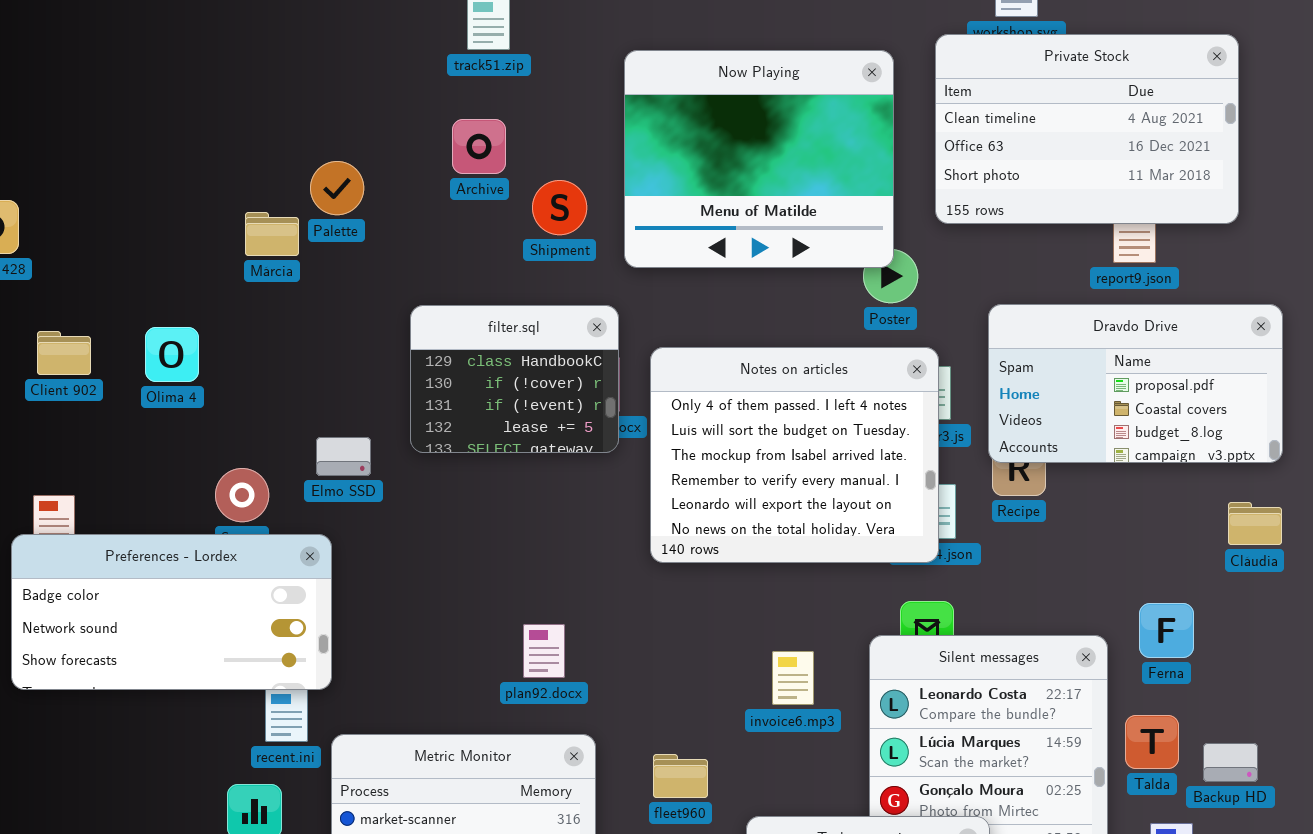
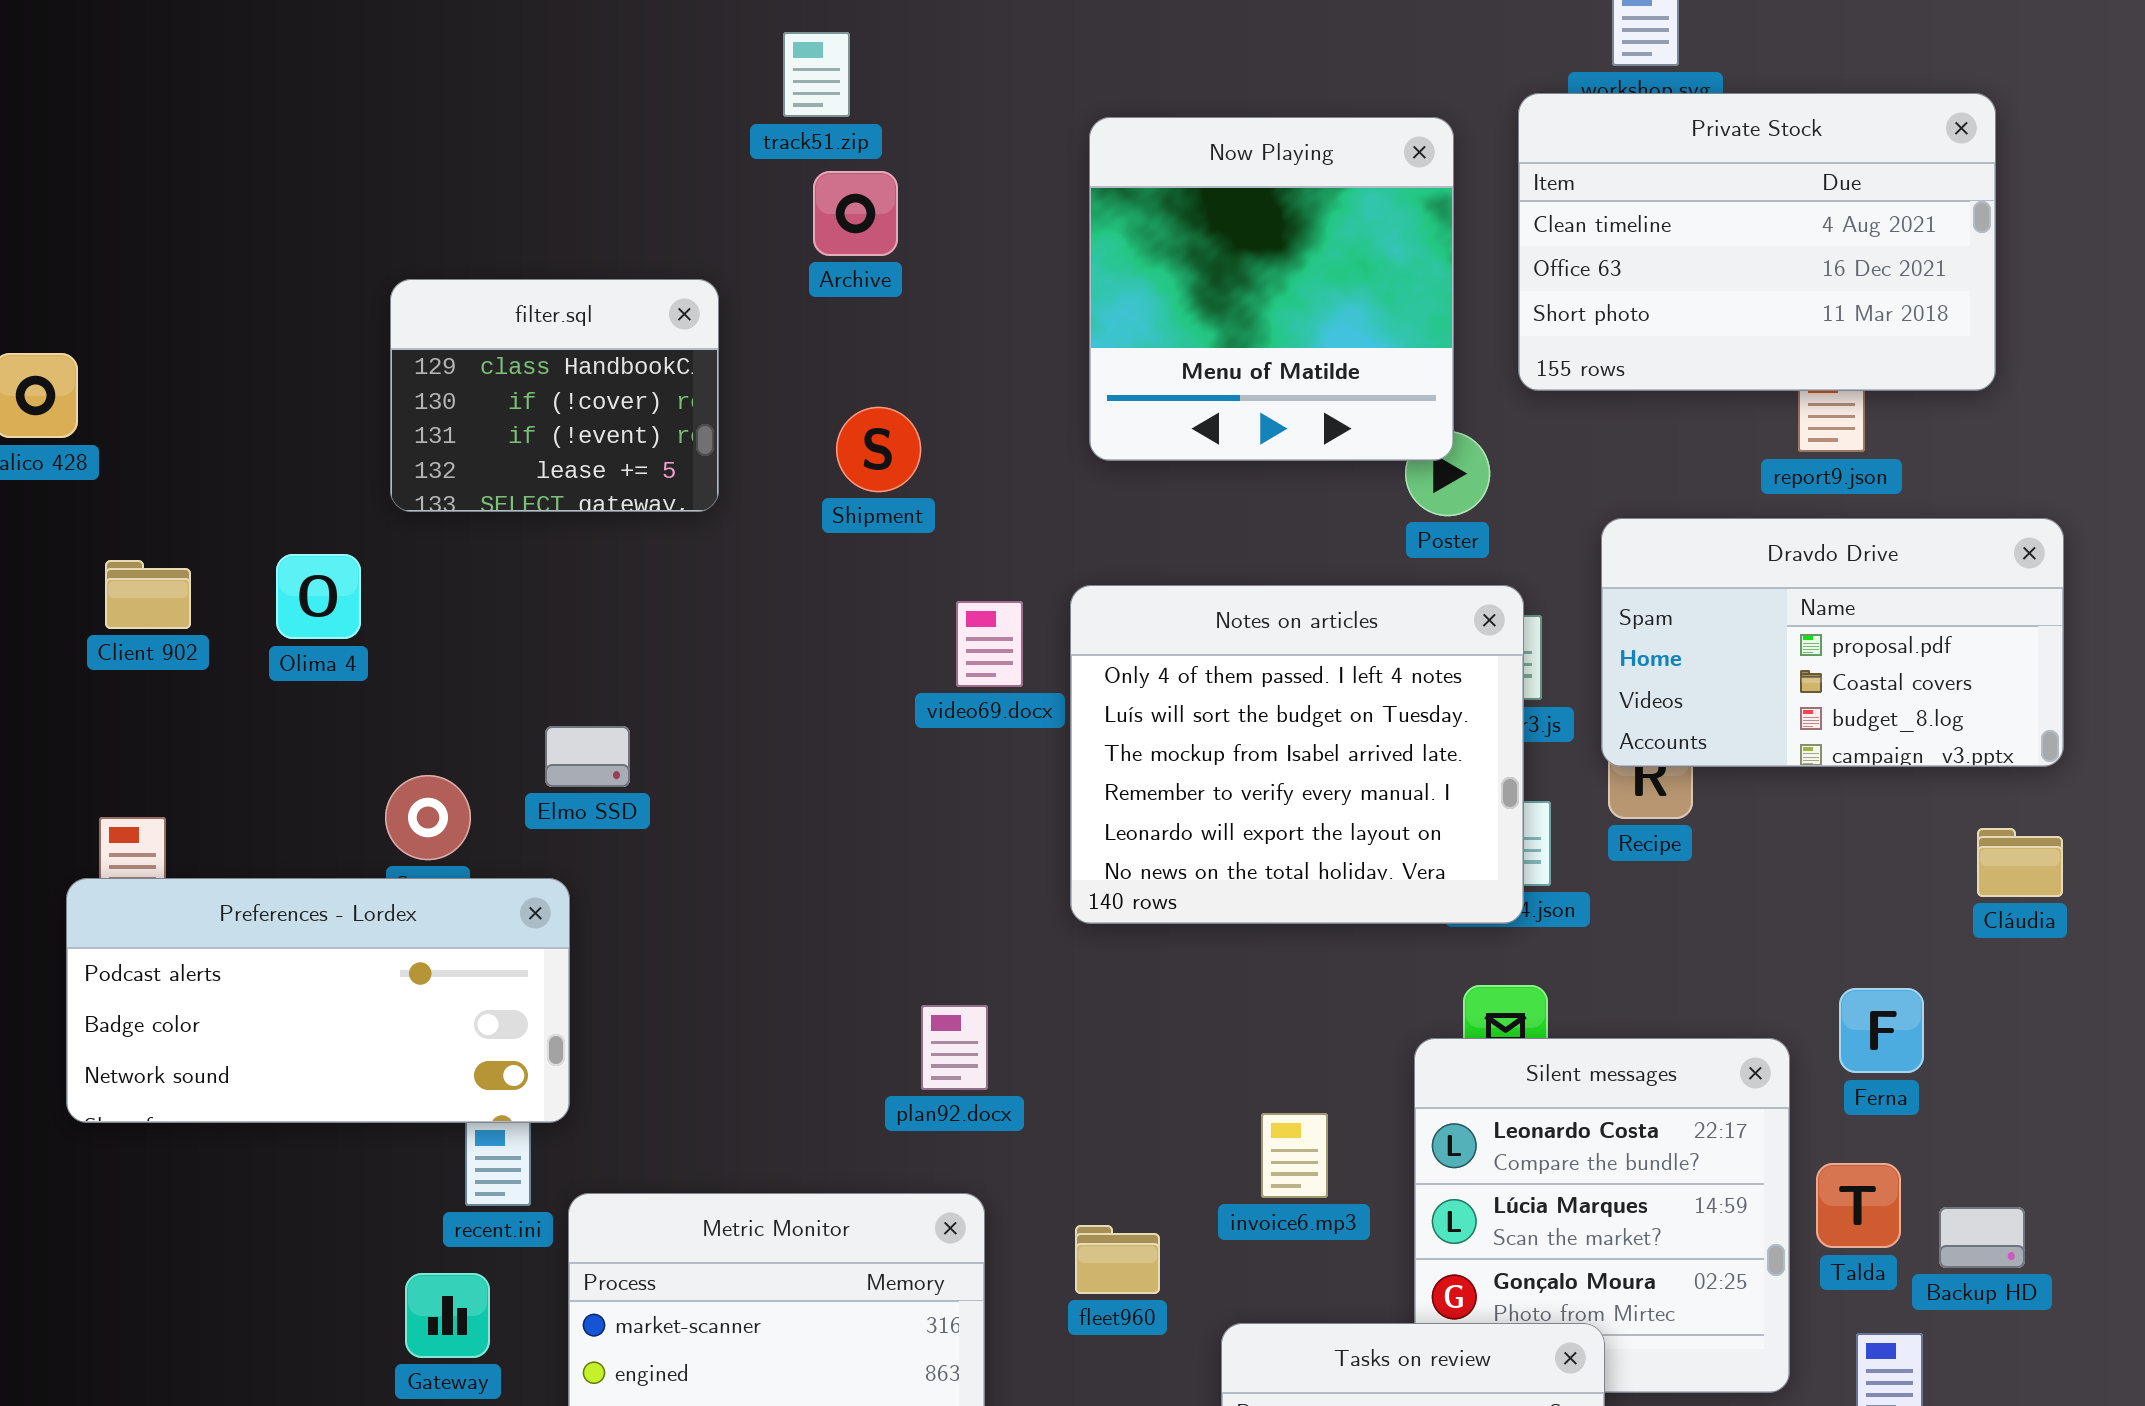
Now Playing: [624,50,894,268] -> [1089,117,1454,461], resized
Archive: [452,119,506,174] -> [813,171,898,256], moved
Shipment: [532,180,587,235] -> [836,407,921,492], moved
filter.sql: [410,305,619,453] -> [390,279,719,512], moved
Preferences - Lordex: [11,534,332,690] -> [66,878,570,1123], scrolled up 1 row
plan92.docx: [523,624,565,678] -> [921,1005,988,1090], moved
invoice6.mp3: [772,651,814,705] -> [1261,1113,1328,1198], moved

